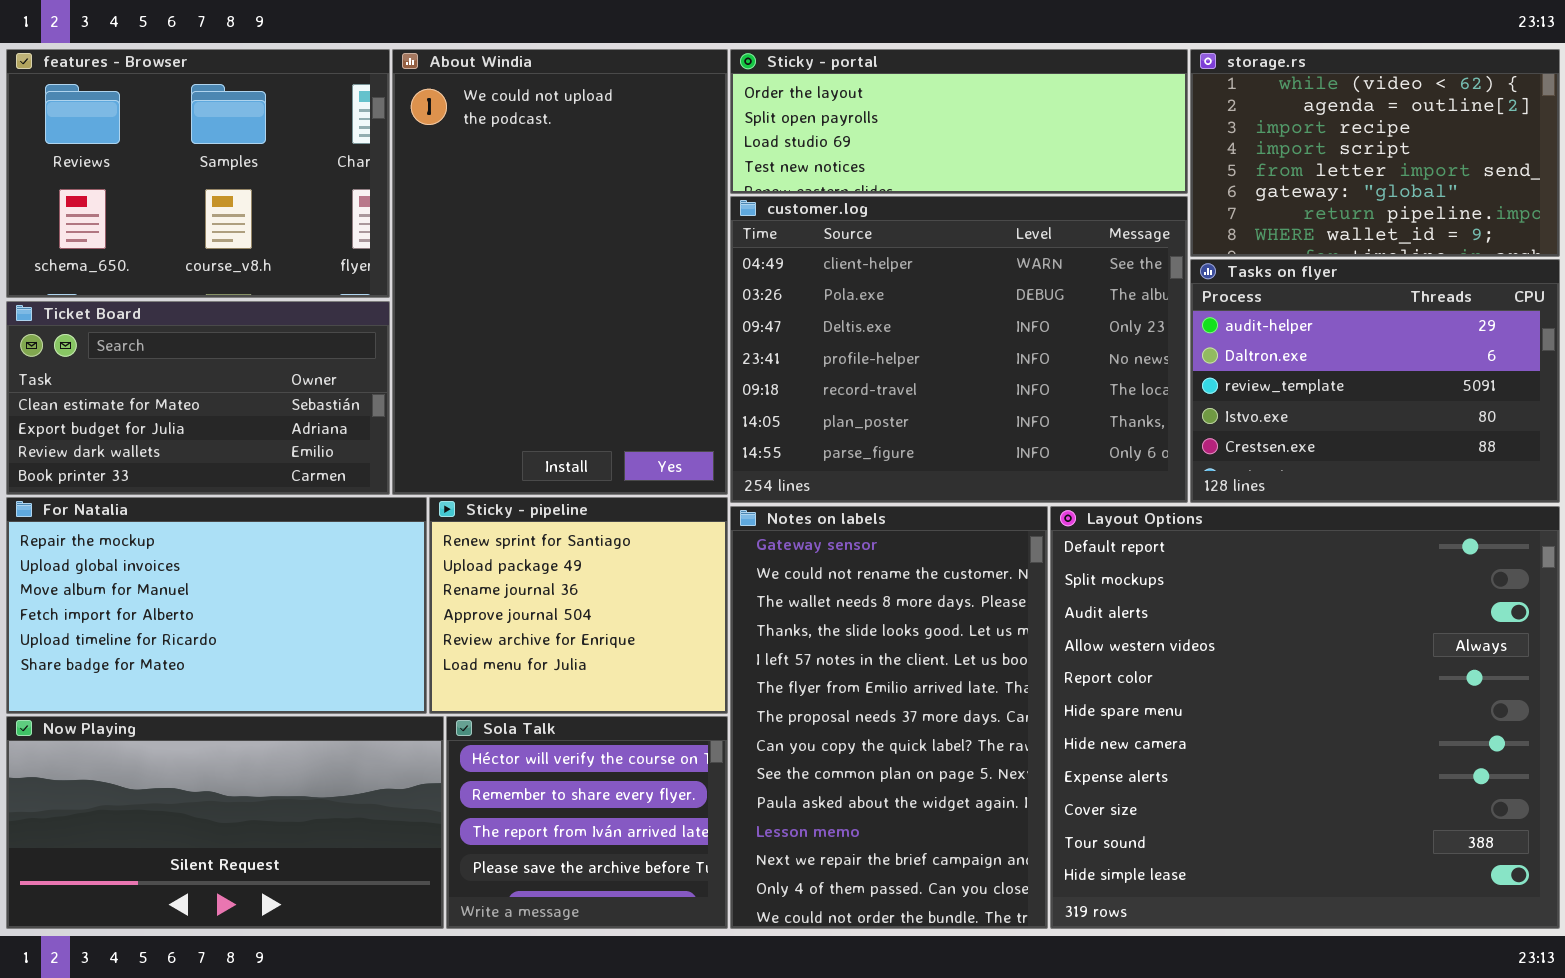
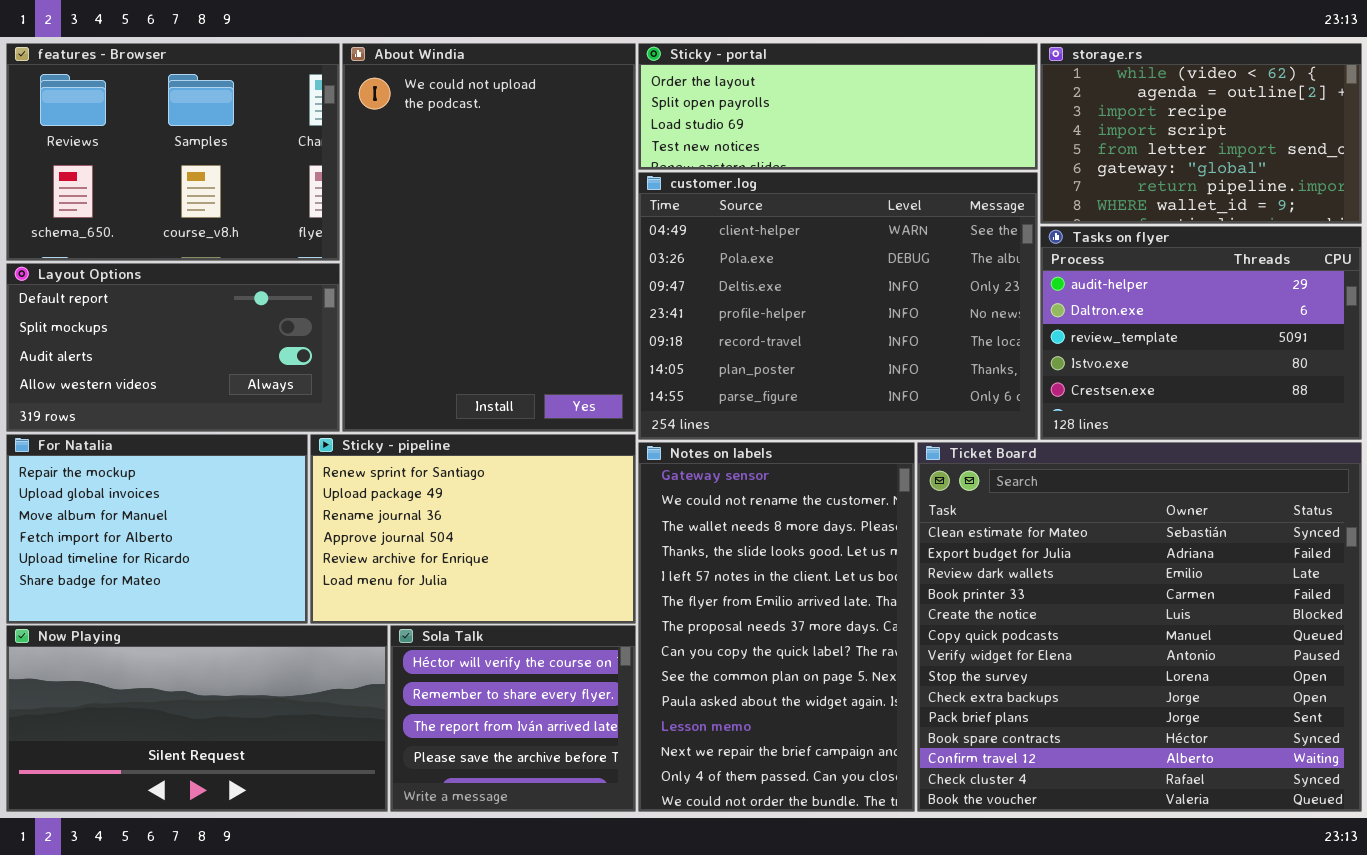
Ticket Board: [6,301,390,495] -> [917,442,1362,812], moved, resized
For Natalia: [6,497,427,714] -> [6,434,308,624], resized
Sticky - pipeline: [429,497,728,714] -> [310,434,636,624], resized
Layout Options: [1050,506,1560,929] -> [6,263,340,432], moved, resized

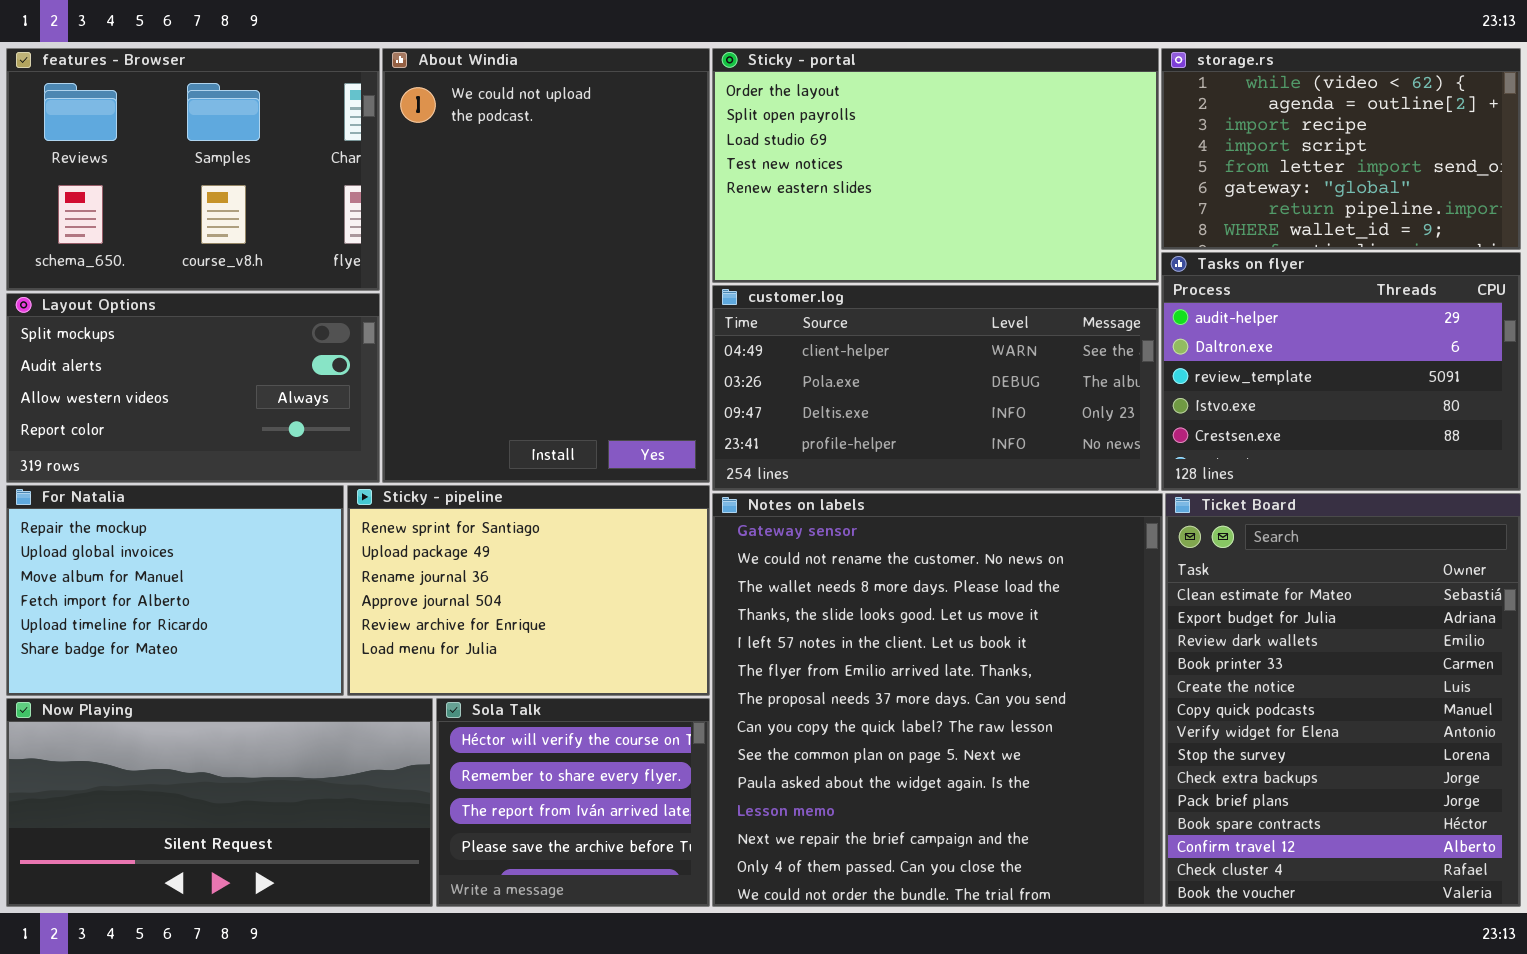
Sticky - portal: [638,43,1038,170] -> [712,48,1159,283], resized
customer.log: [638,172,1038,440] -> [712,285,1159,491], resized
Layout Options: [6,263,340,432] -> [6,293,380,483], scrolled down 1 row
Notes on labels: [638,442,915,812] -> [712,493,1163,907], resized
Ticket Board: [917,442,1362,812] -> [1165,493,1521,907], resized

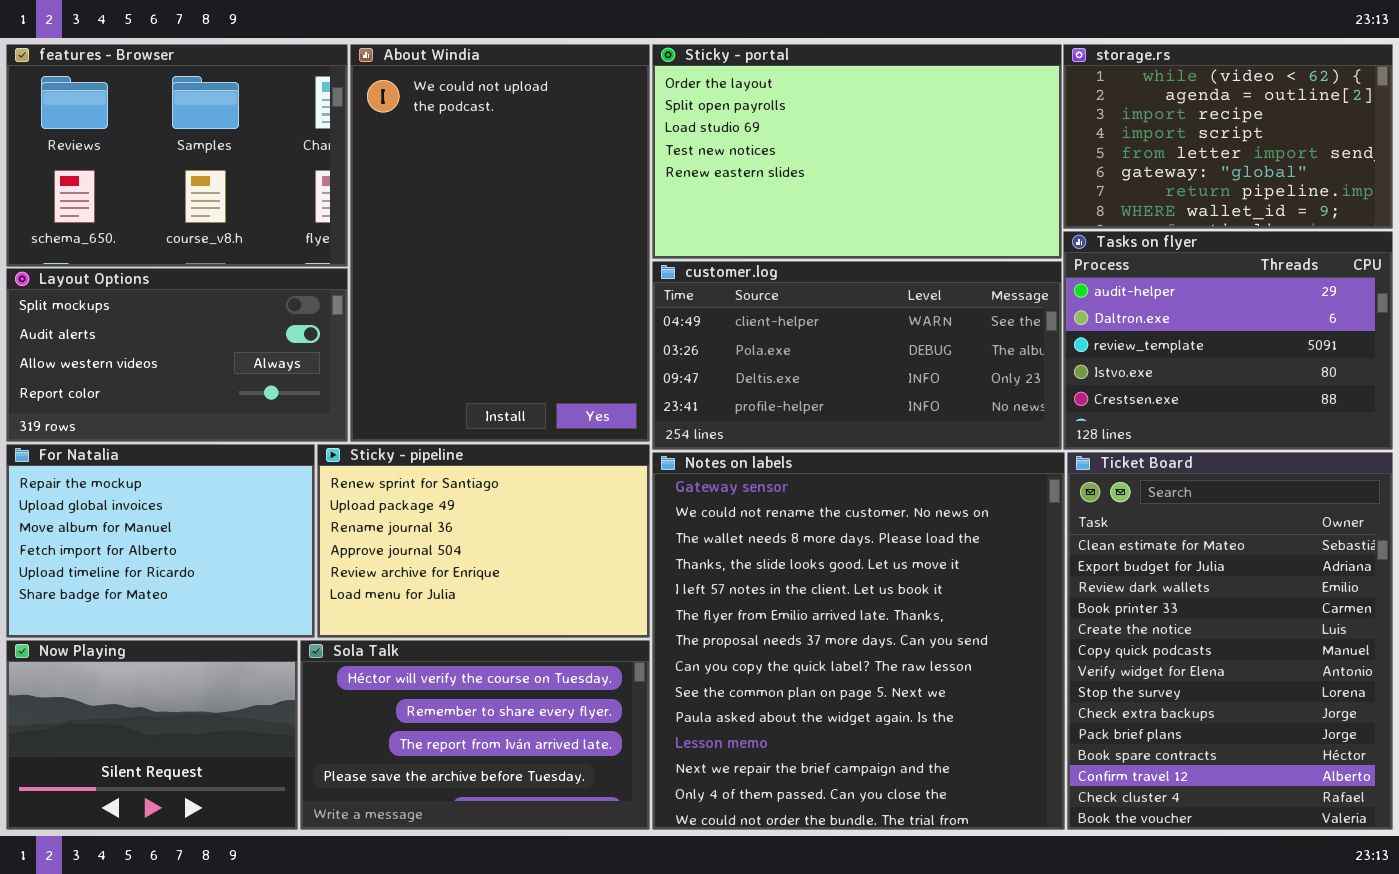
Now Playing: [6,698,433,907] -> [6,640,298,830], resized
Sola Talk: [436,698,710,907] -> [300,640,650,830], resized

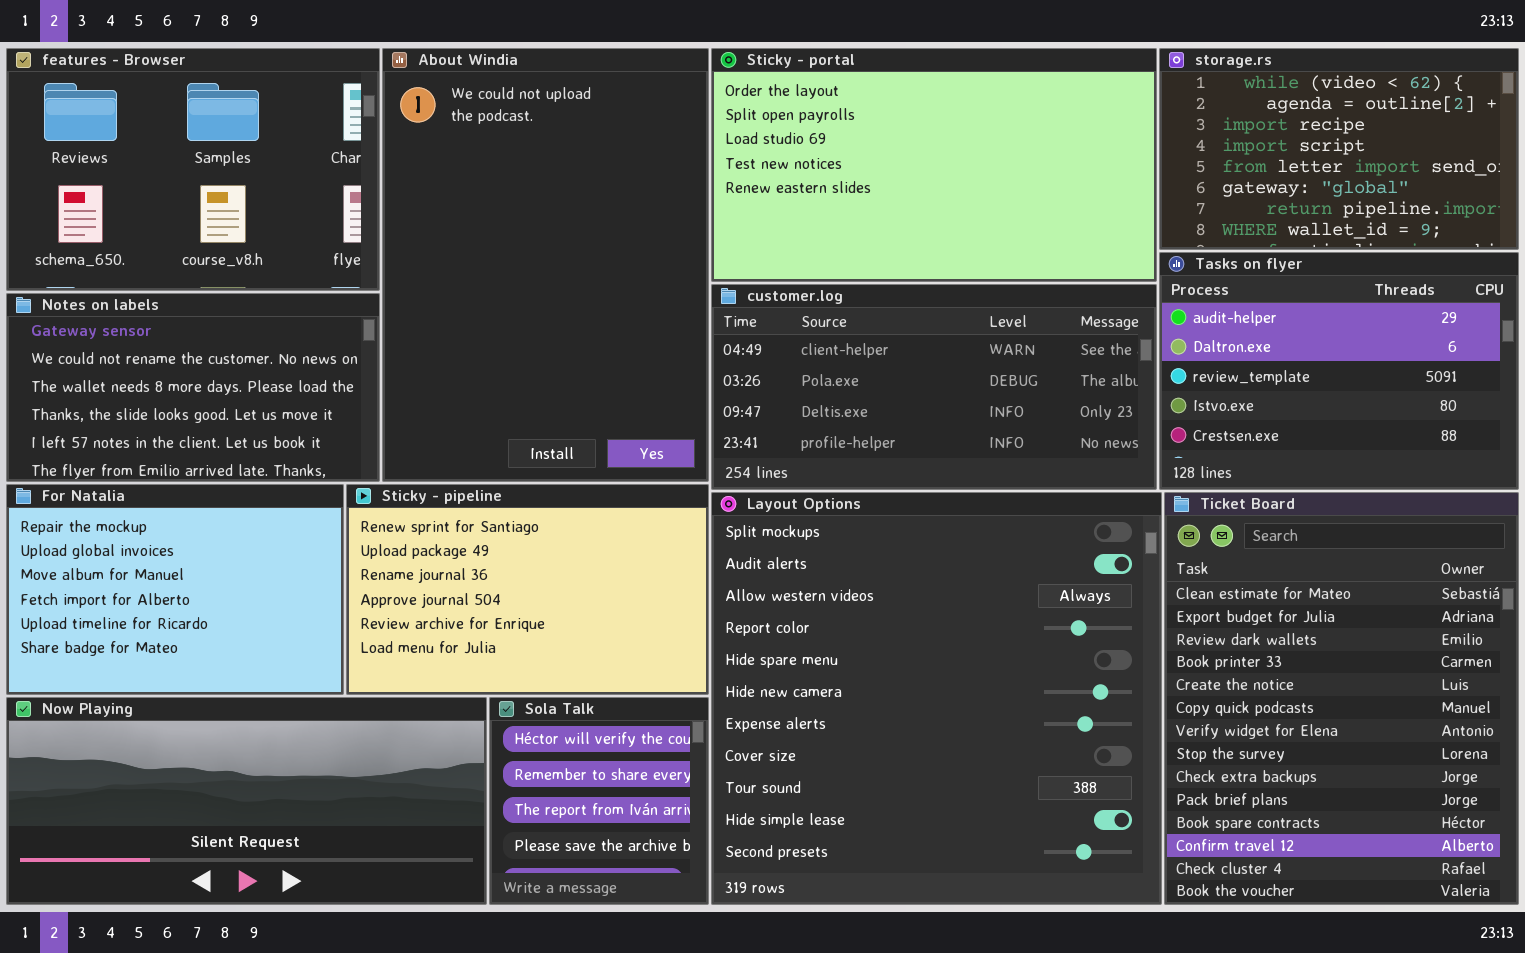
Layout Options: [6,268,348,442] -> [711,492,1162,905], moved, resized
Notes on labels: [652,452,1065,830] -> [6,293,380,482], moved, resized
Now Playing: [6,640,298,830] -> [6,697,487,905], resized
Sola Talk: [300,640,650,830] -> [489,697,709,905], resized

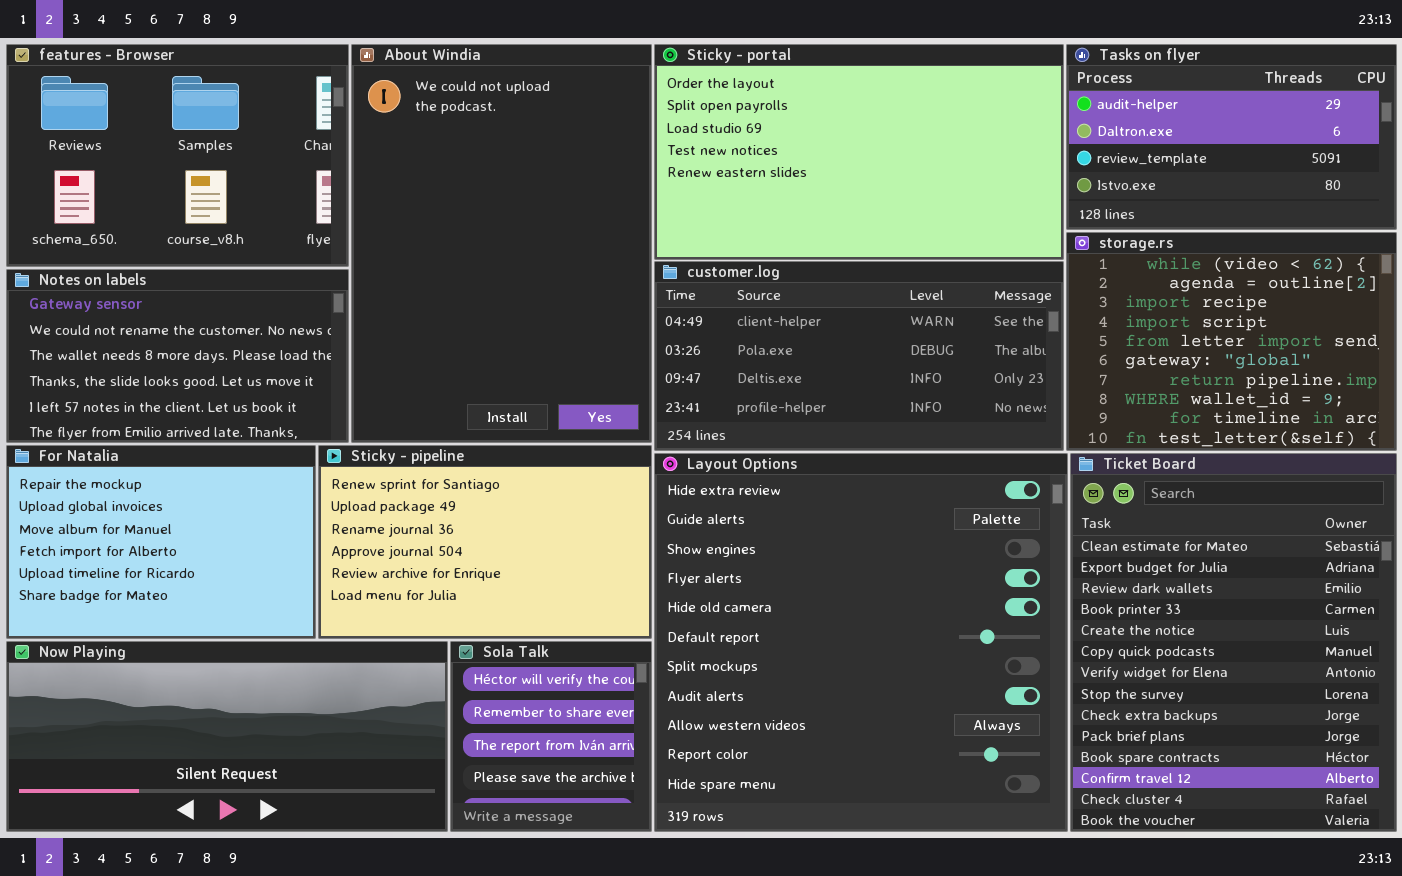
storage.rs: [1159,48,1519,250] -> [1066,232,1397,451], moved, resized
Tasks on flyer: [1159,252,1519,490] -> [1066,44,1397,230], moved, resized
Layout Options: [711,492,1162,905] -> [654,453,1068,832], scrolled up 6 rows

